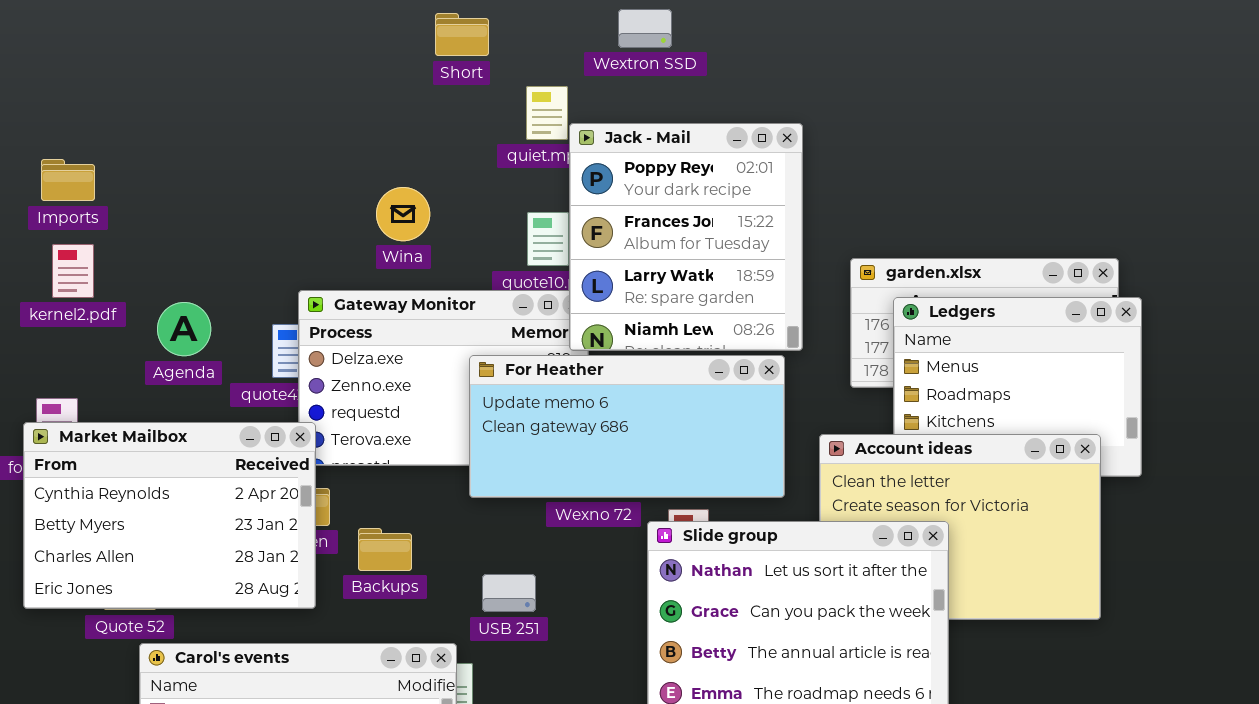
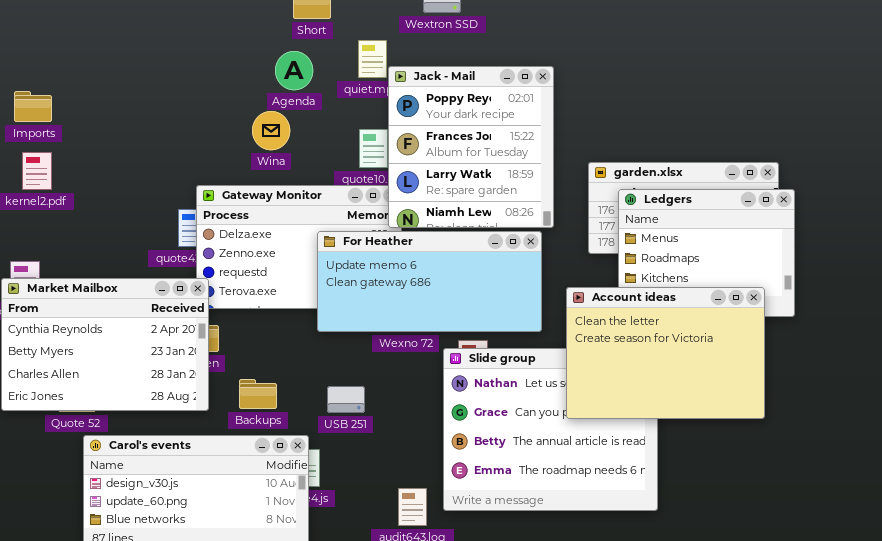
Agenda: [157,302,211,356] -> [275,51,313,90], moved
Account ideas: [819,434,1101,620] -> [566,287,765,419], raised
Backups: [358,528,412,571] -> [239,379,277,409], moved

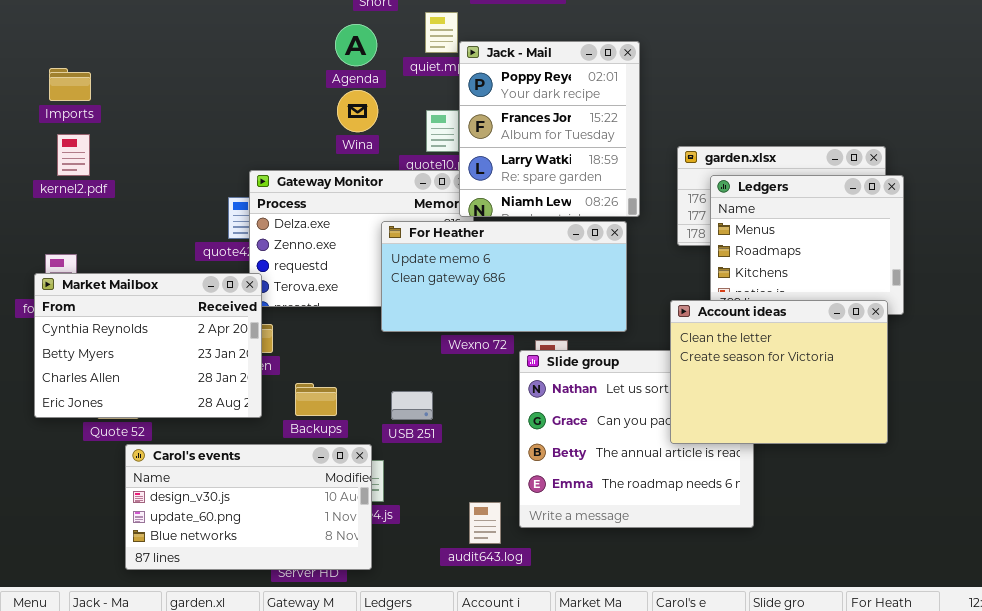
Wina: [252,111,290,150] -> [337,90,378,132], moved
Account ideas: [566,287,765,419] -> [670,300,888,444], moved

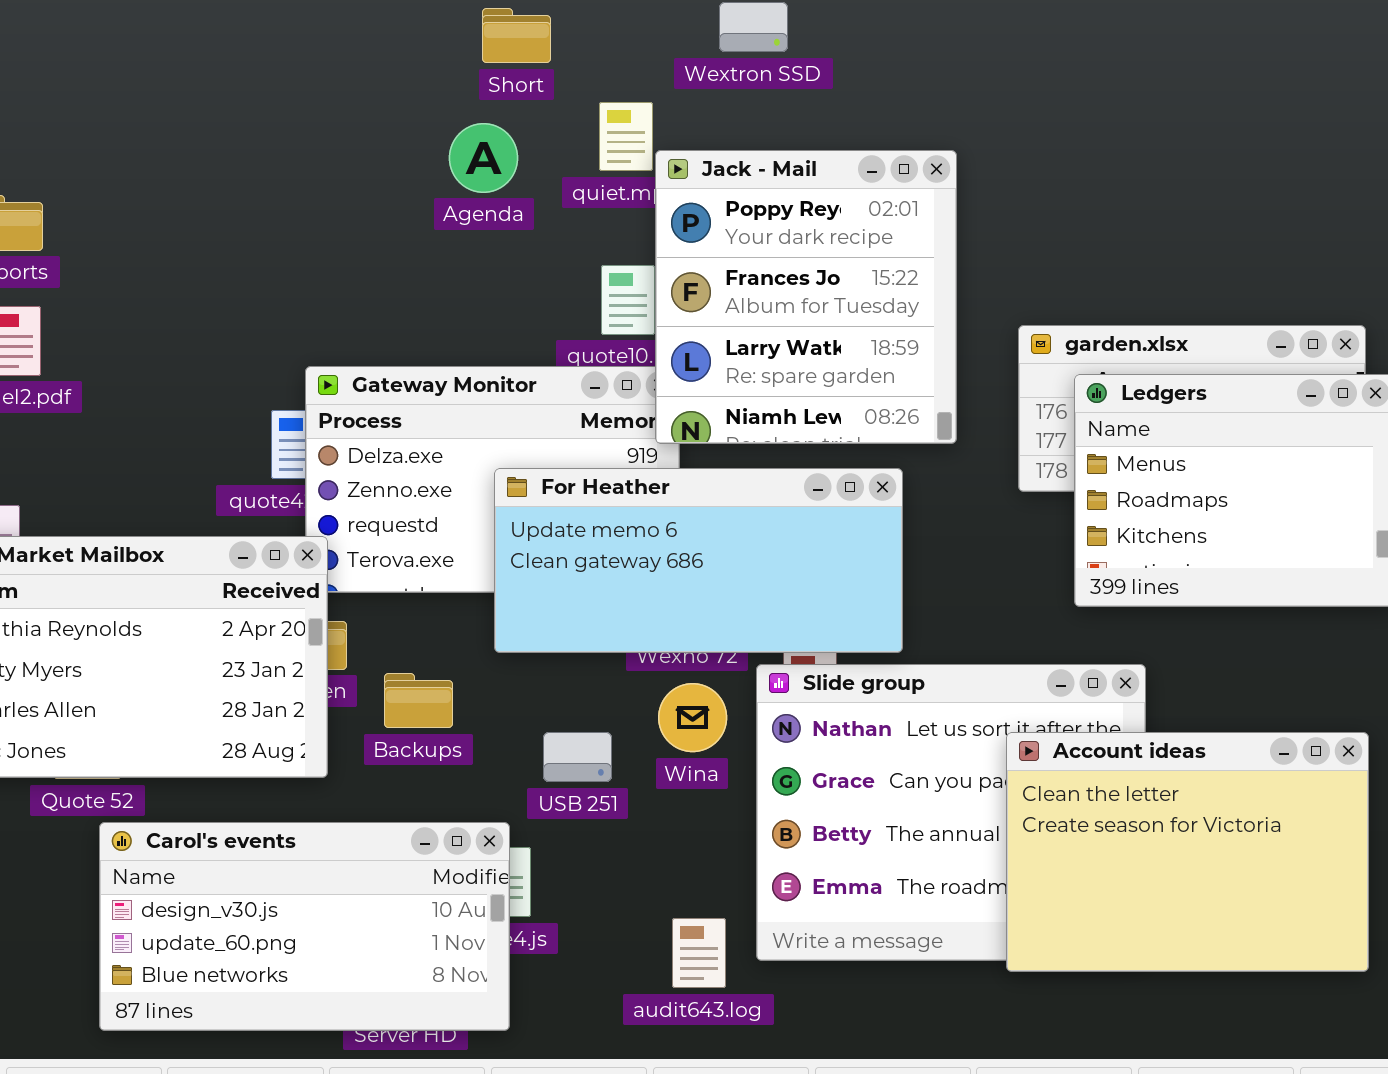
Wina: [337,90,378,132] -> [658,683,727,752], moved
For Heather: [381,221,627,332] -> [494,468,903,653], moved
Account ideas: [670,300,888,444] -> [1006,732,1369,972], moved
Backups: [295,383,337,416] -> [384,673,453,728], moved

